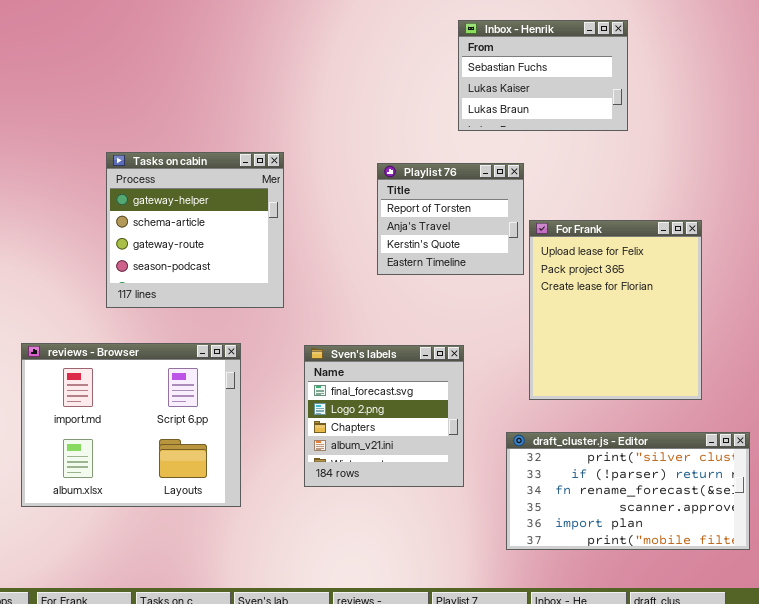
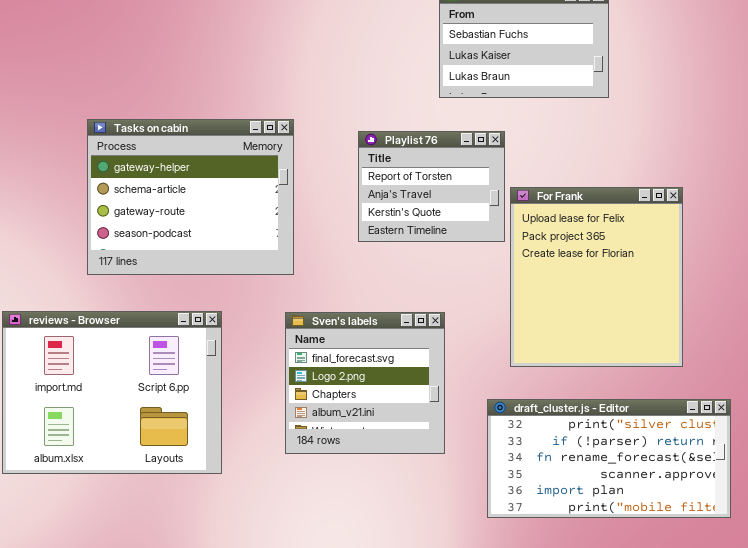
Tasks on cabin: [106,152,284,308] -> [87,119,294,275], resized

